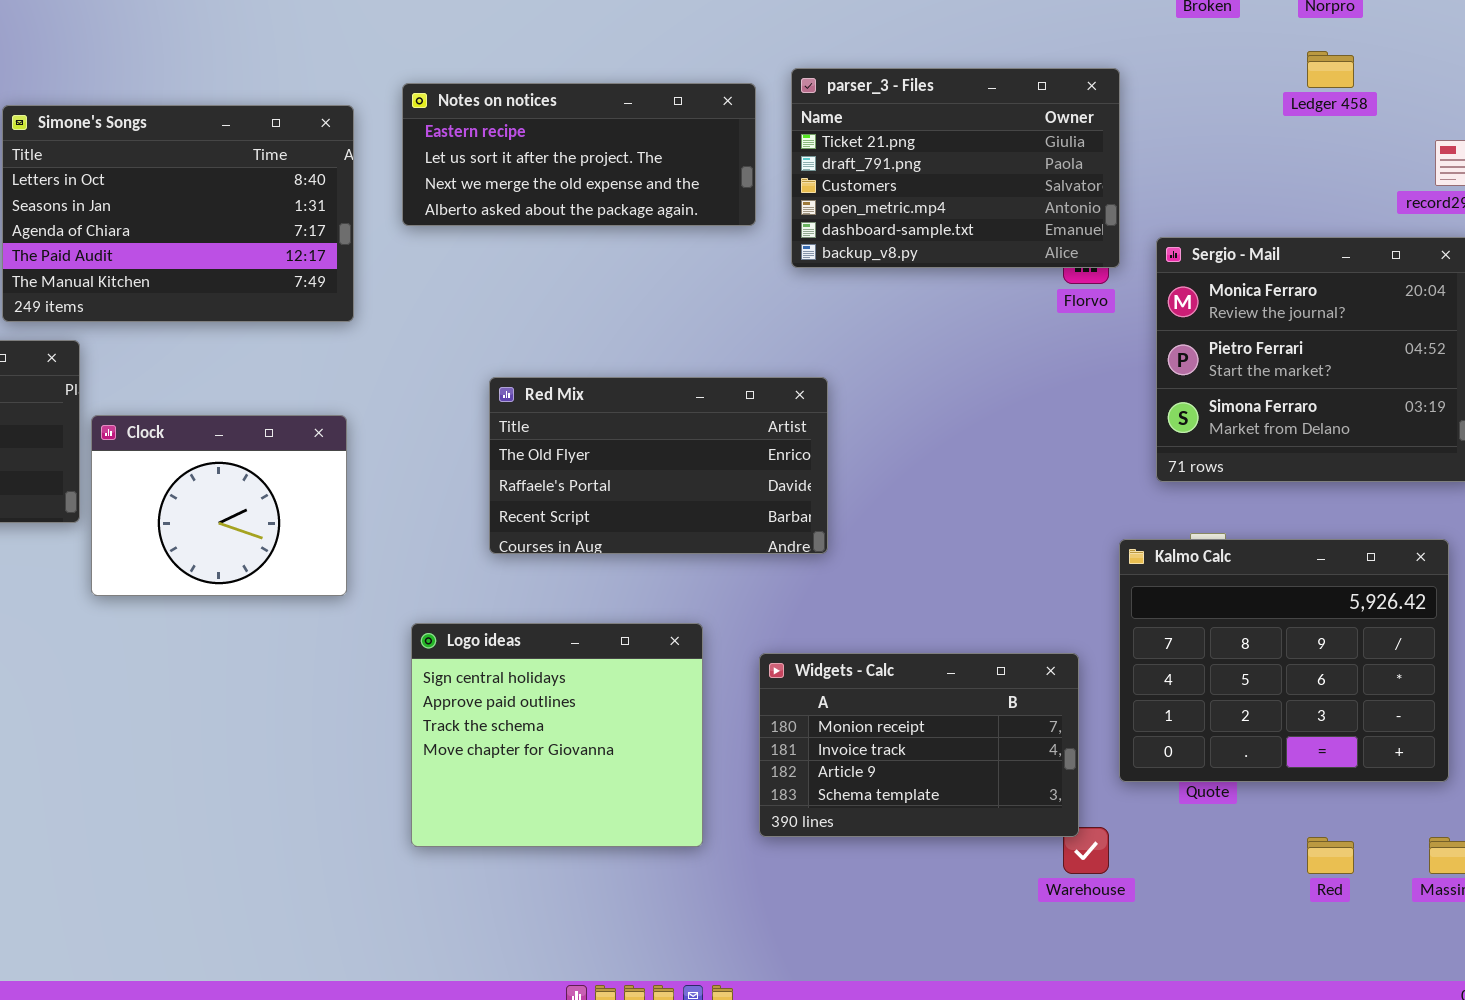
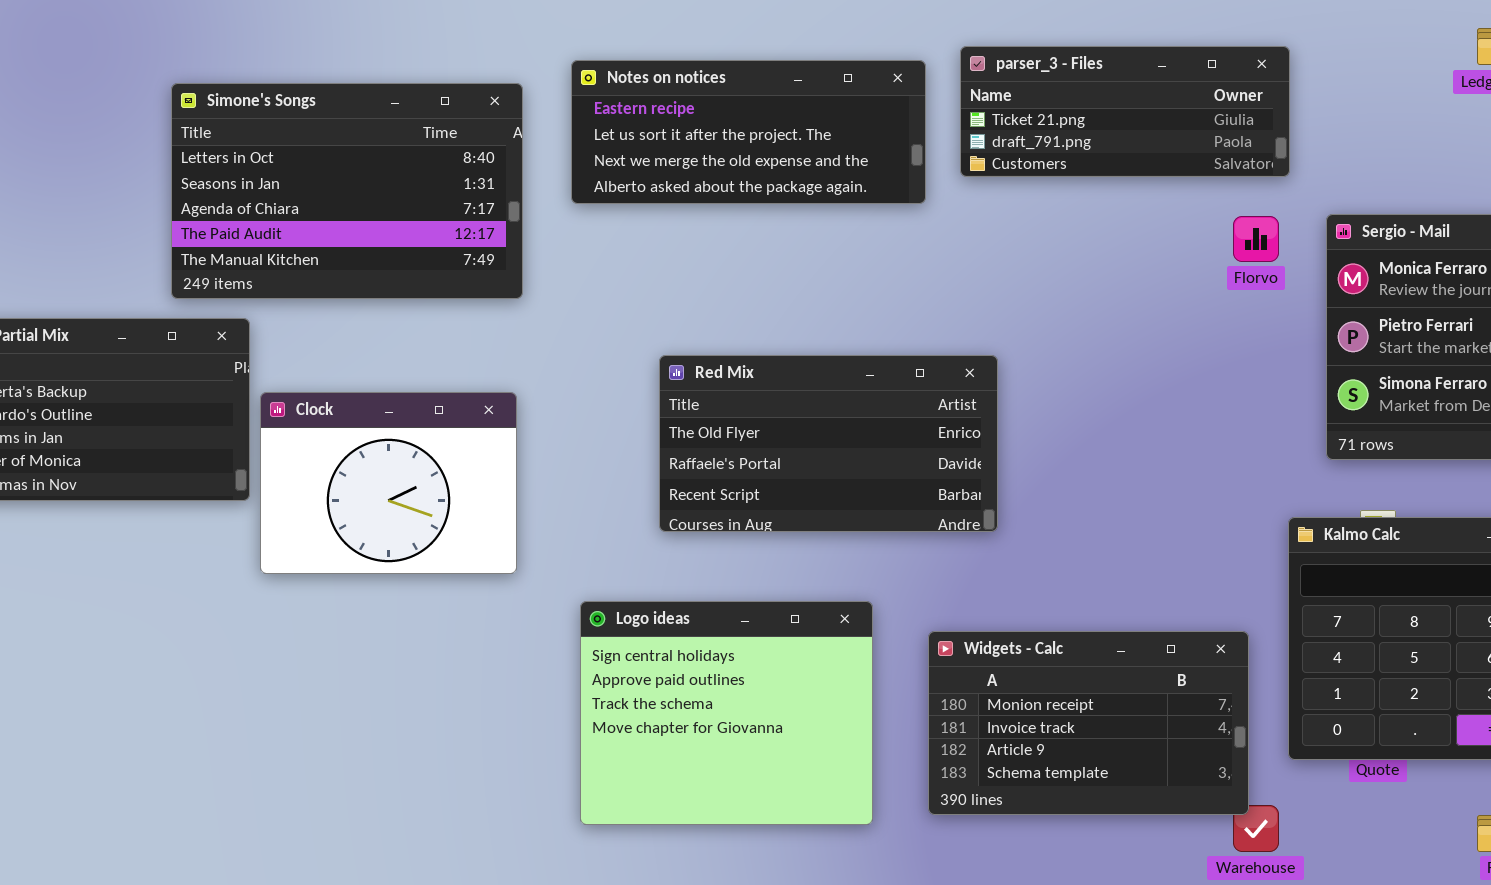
parser_3 - Files: [791,68,1120,268] -> [960,46,1290,177], resized

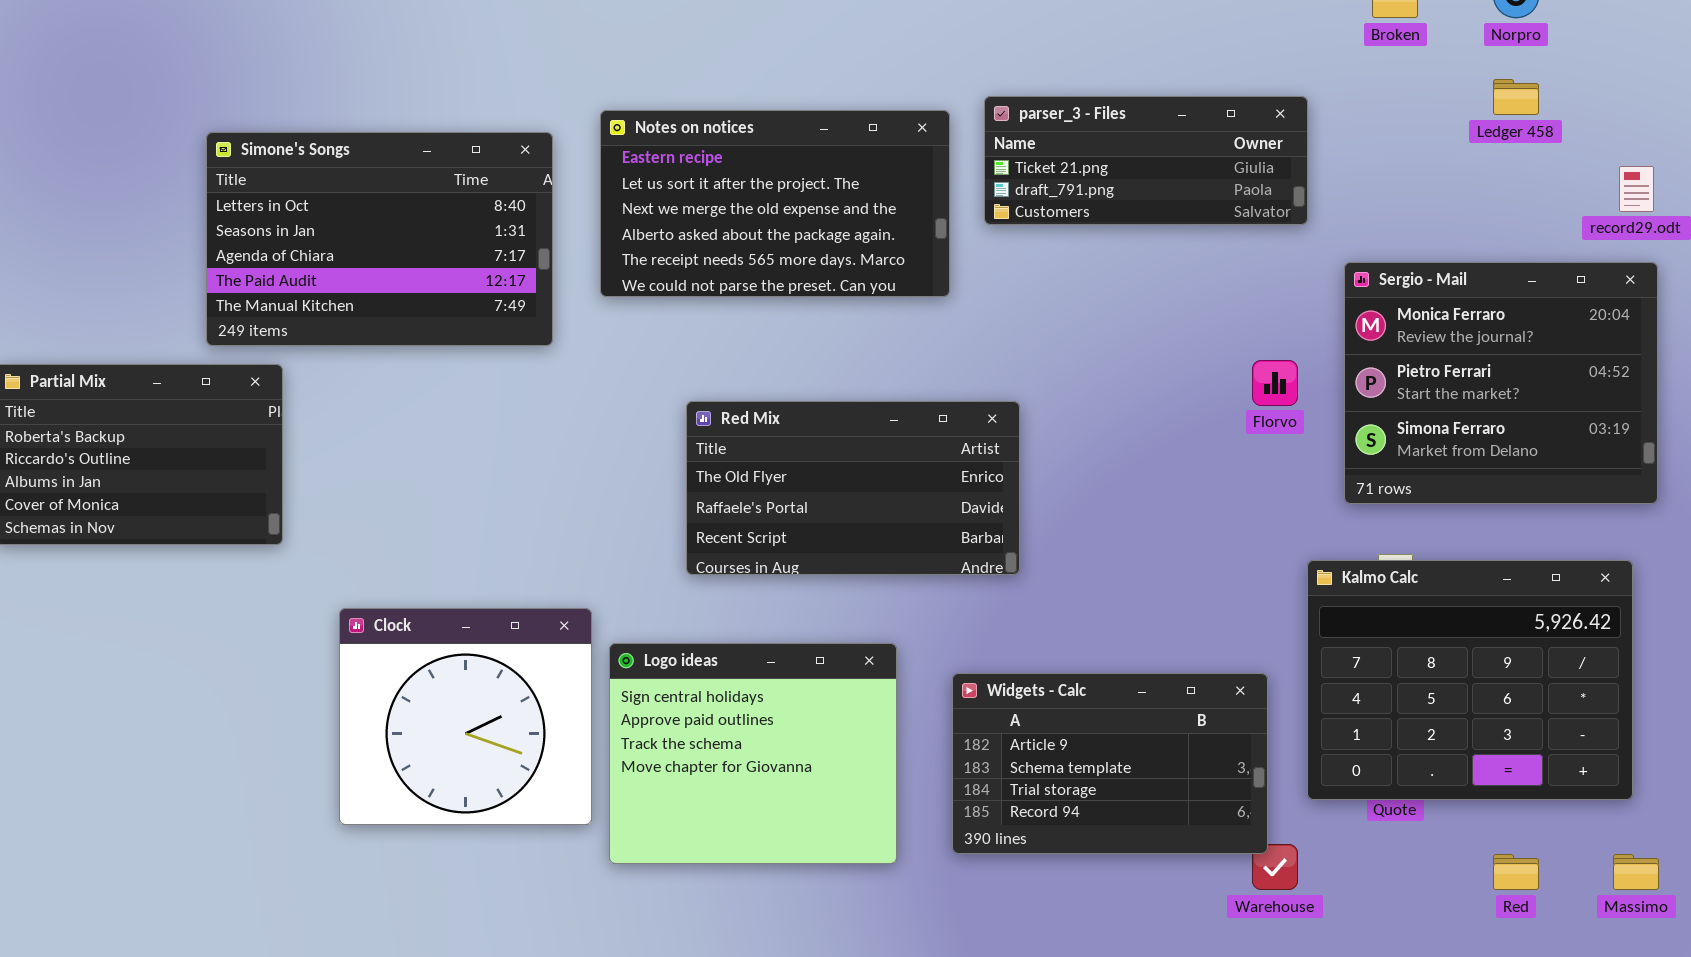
Notes on notices: [571,60,926,204] -> [600,110,950,297], resized
Florvo: [1233,216,1279,262] -> [1252,360,1298,406], moved
Clock: [260,392,517,574] -> [339,608,592,825], moved, resized
Widgets - Calc: [928,631,1249,815] -> [952,673,1268,854], scrolled down 2 rows

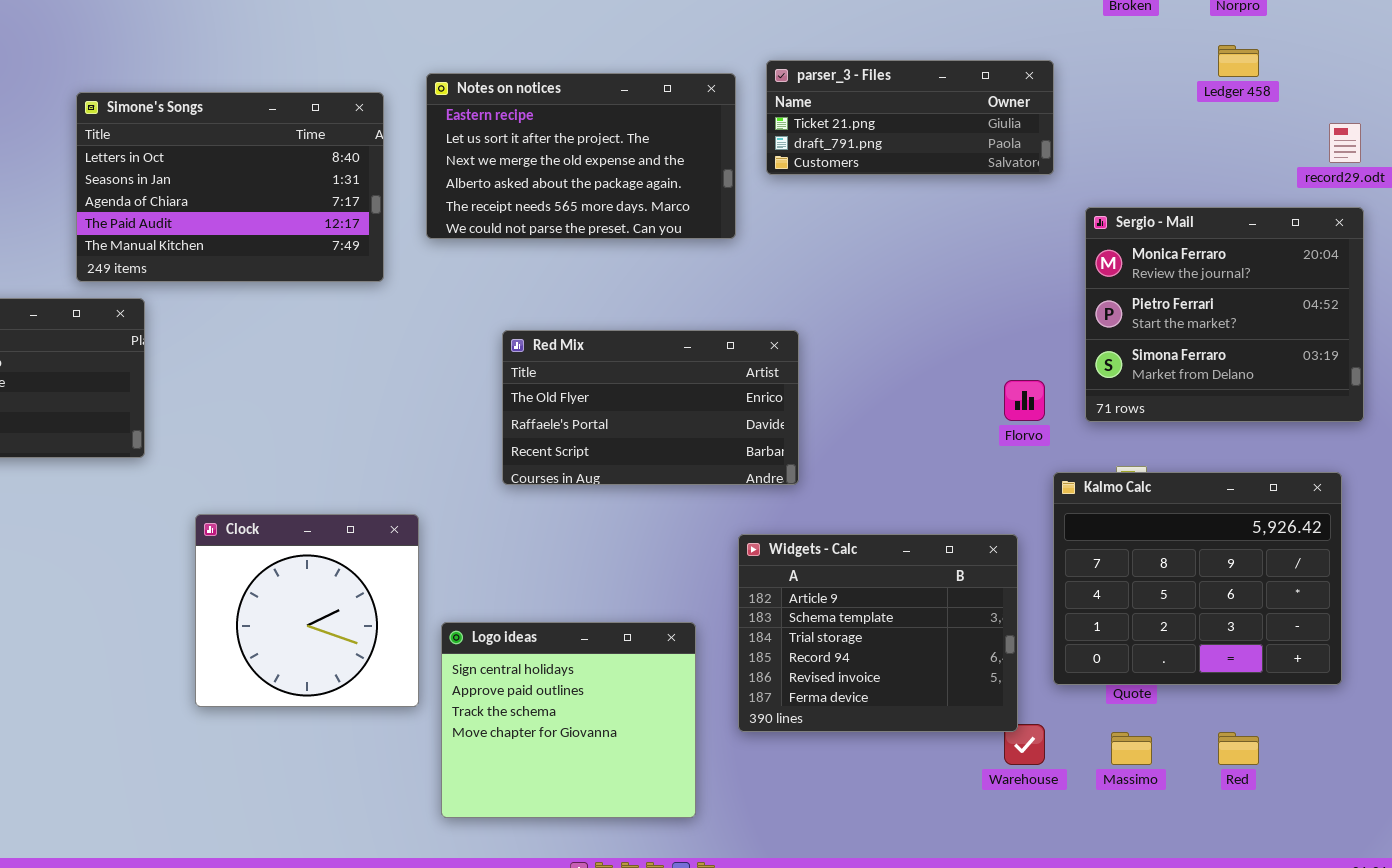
Florvo: [1252,360,1298,406] -> [1004,380,1045,421], moved
Logo ideas: [609,643,897,864] -> [441,622,696,818], moved
Widgets - Calc: [952,673,1268,854] -> [738,534,1018,732], resized
Massimo: [1613,854,1659,890] -> [1111,732,1152,765], moved

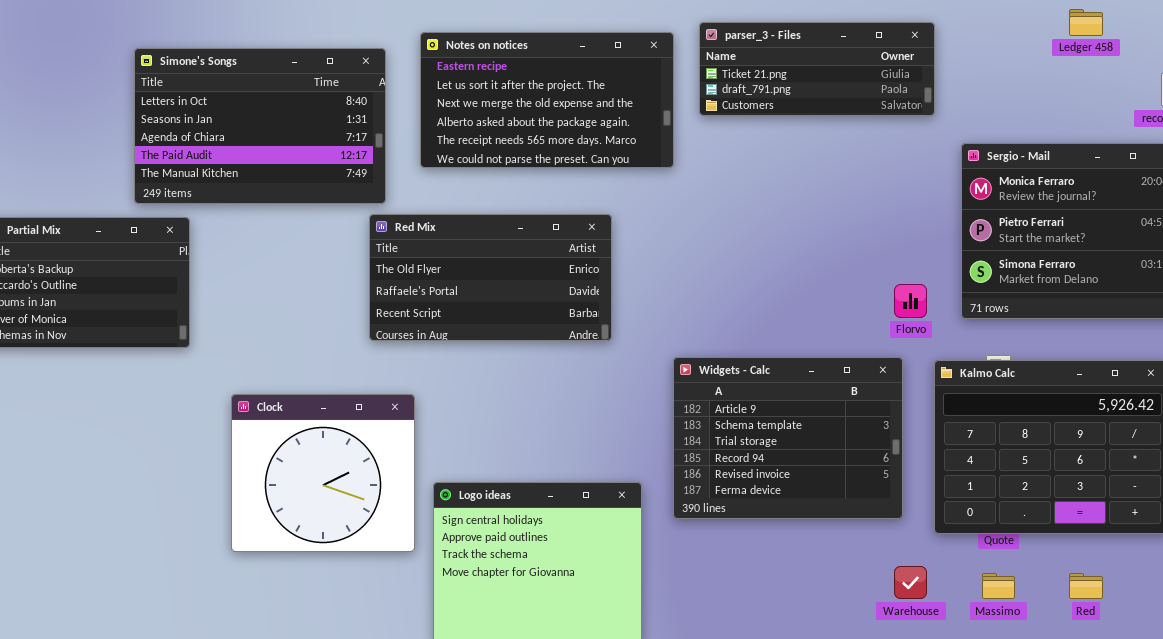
Red Mix: [502,330,799,485] -> [369,214,612,341], moved
Widgets - Calc: [738,534,1018,732] -> [673,357,903,519], moved

